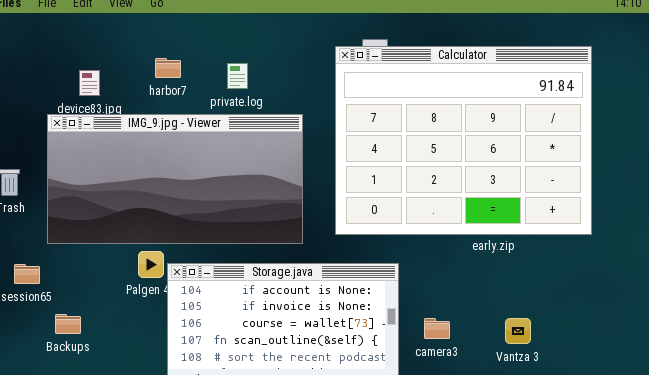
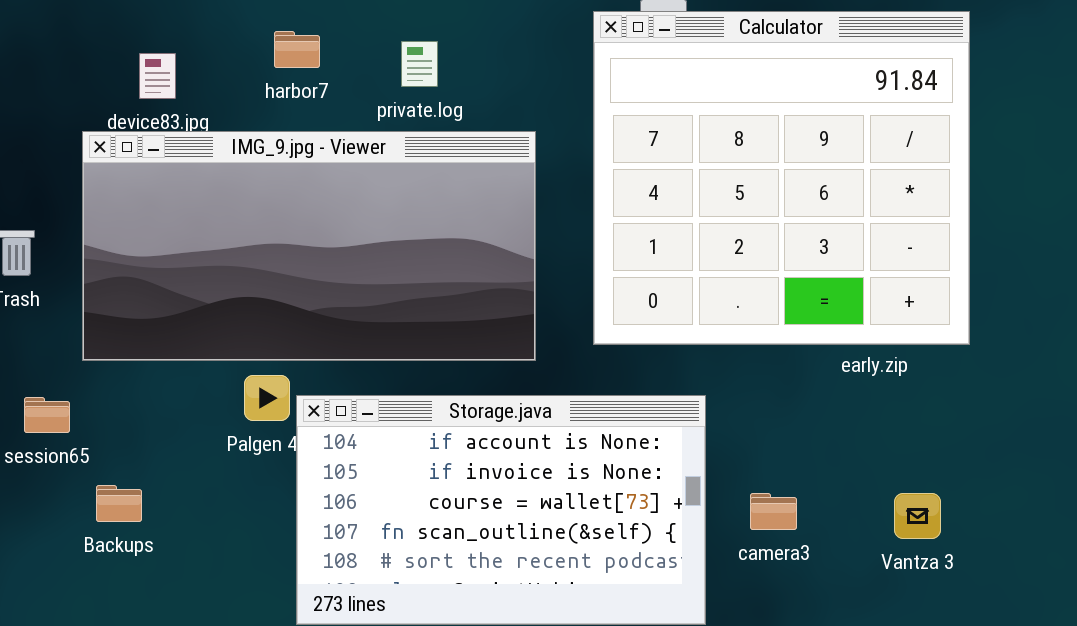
Calculator: [335,46,592,235] -> [593,11,970,345], resized

